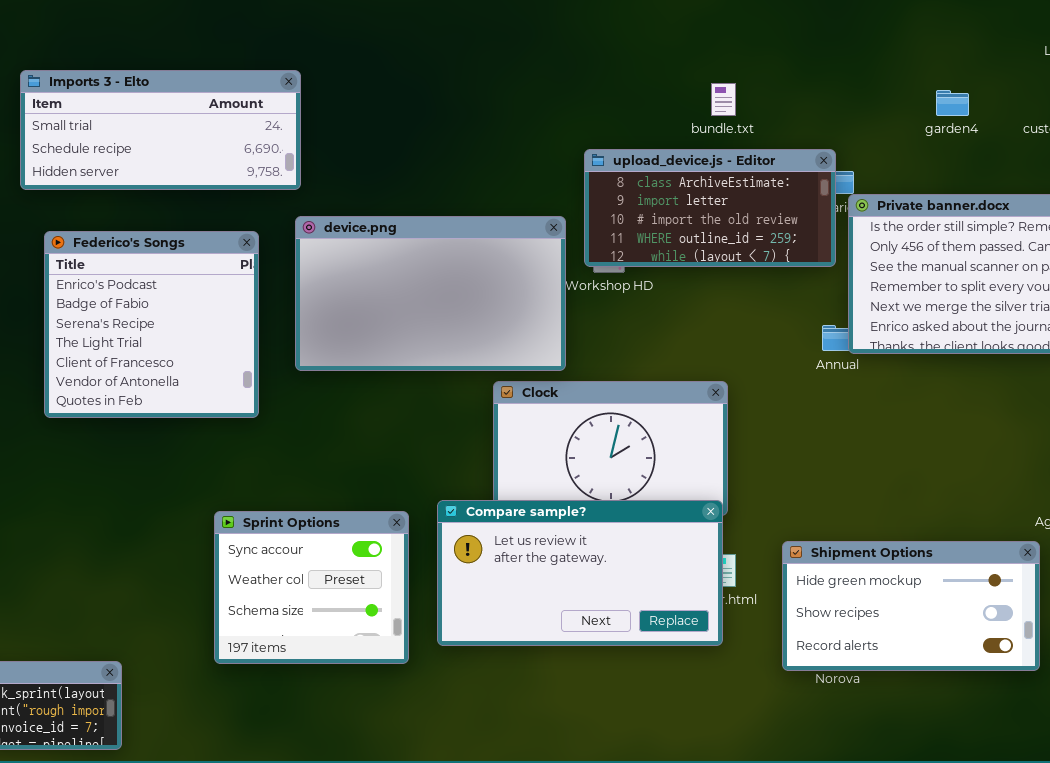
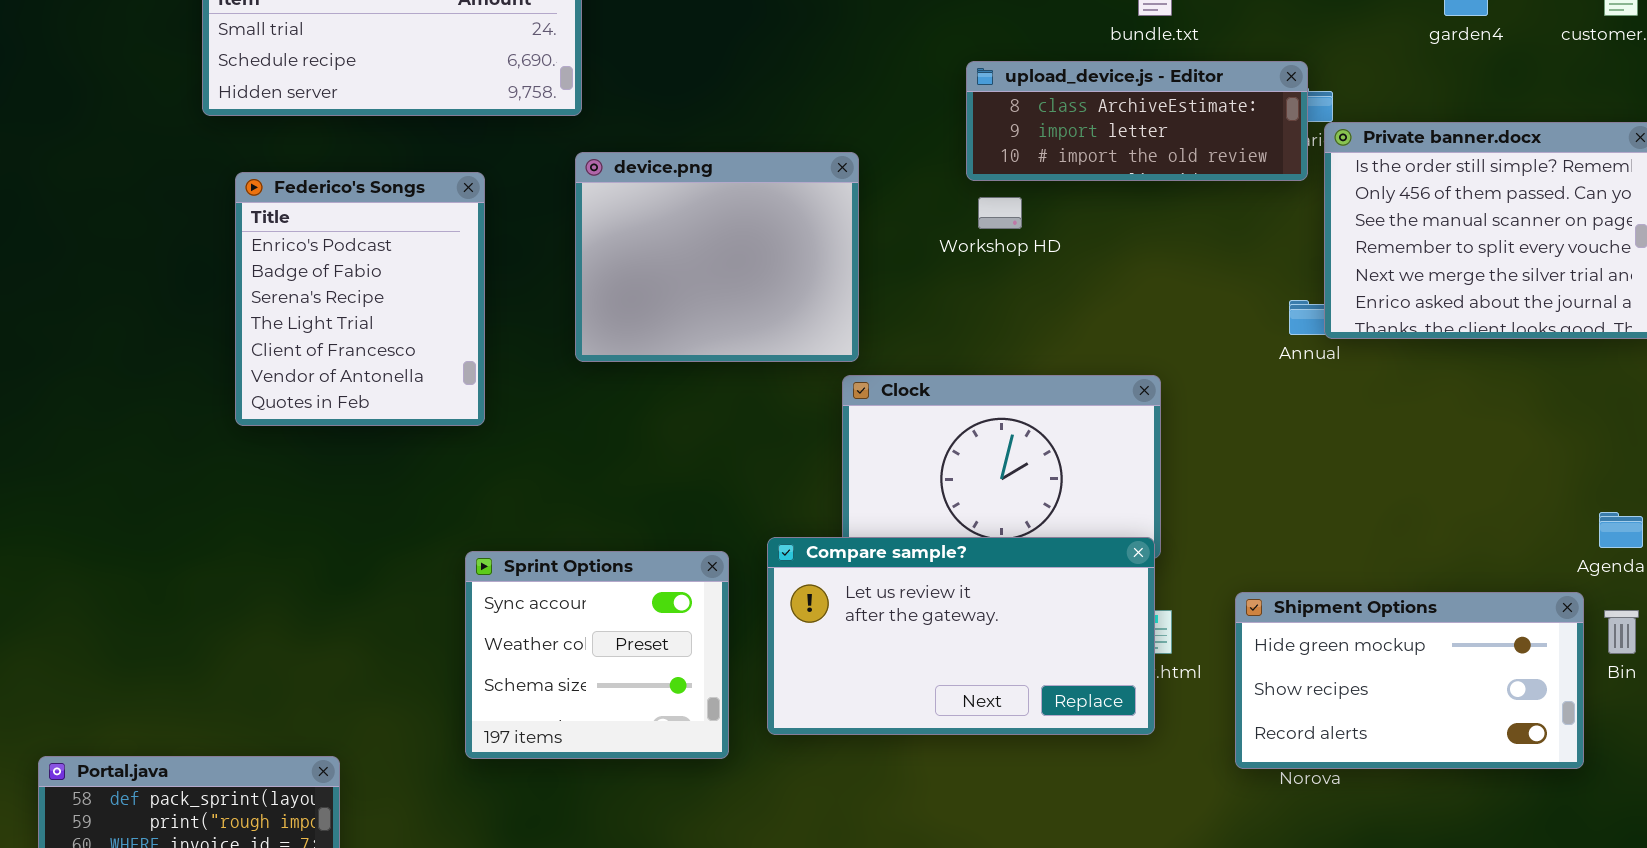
upload_device.js - Editor: [584,149,836,267] -> [966,61,1308,181], resized
device.png: [295,216,566,371] -> [575,152,859,362], resized
Federico's Songs: [44,231,259,418] -> [235,172,485,426], resized

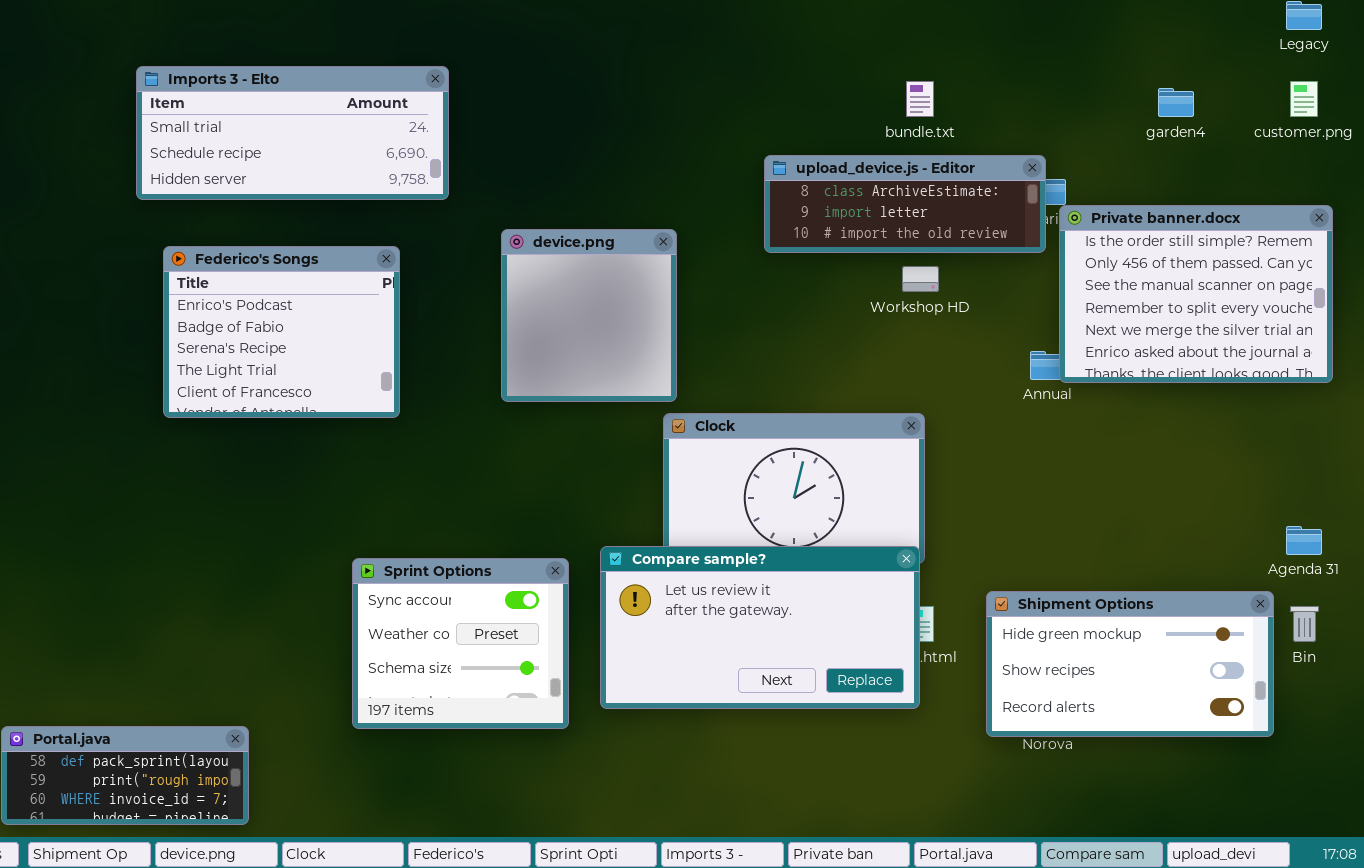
device.png: [575,152,859,362] -> [501,229,677,402], resized
Federico's Songs: [235,172,485,426] -> [163,246,400,418], resized
Workshop HD: [978,197,1022,229] -> [902,266,939,292], moved

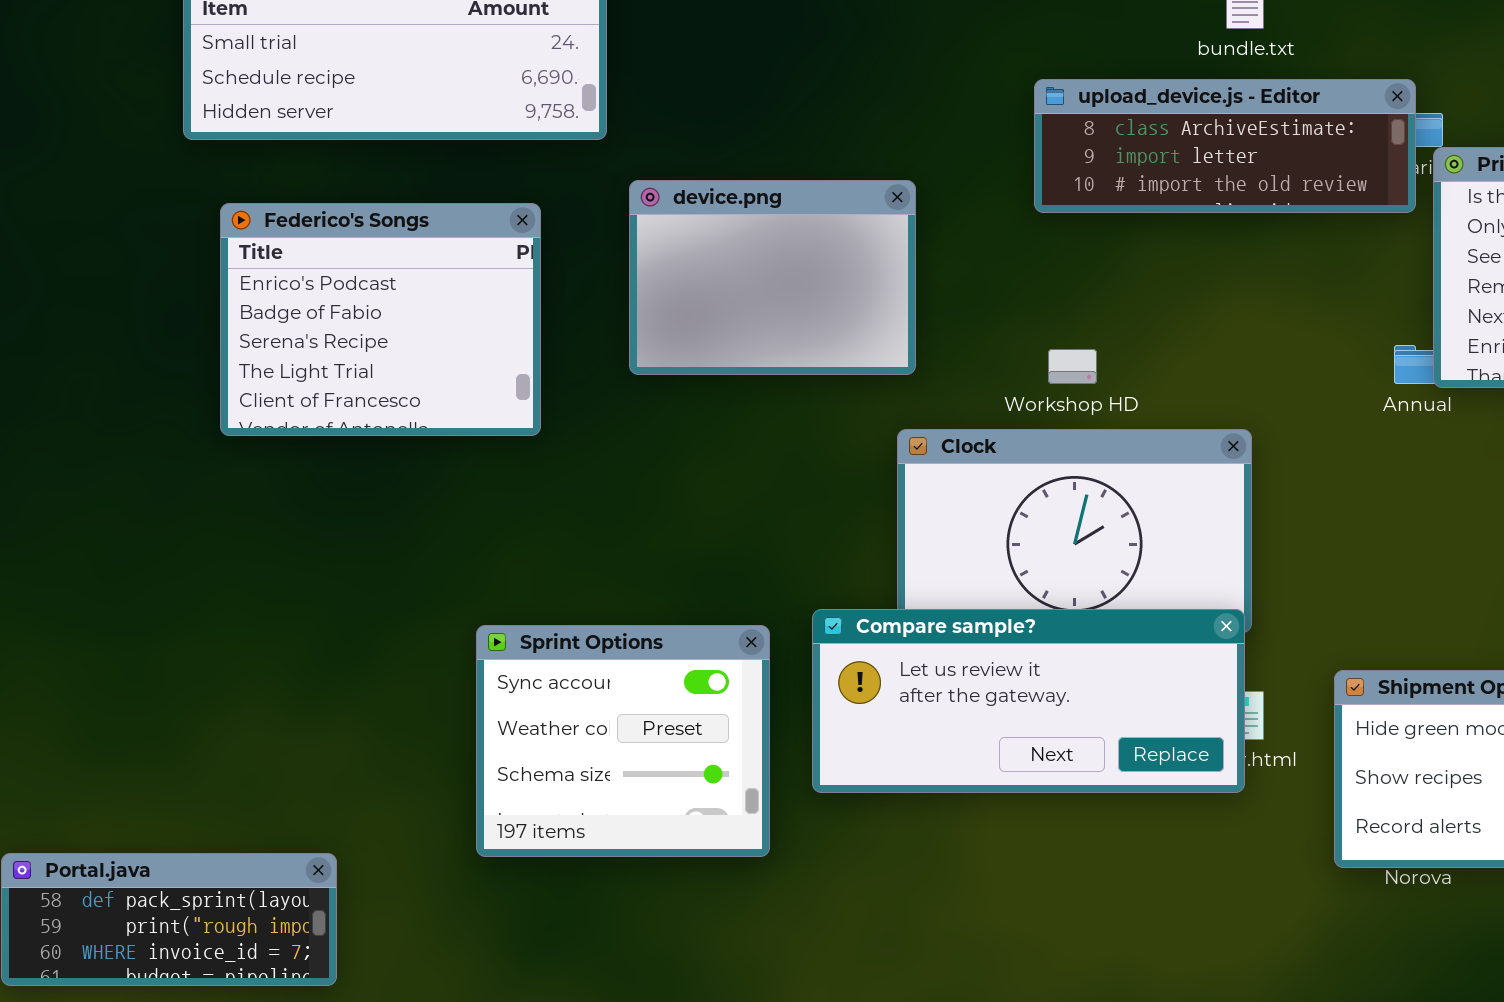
device.png: [501,229,677,402] -> [629,180,916,375], resized
Workshop HD: [902,266,939,292] -> [1048,349,1097,384], moved
Compare sample?: [600,546,920,709] -> [812,609,1245,793], resized

